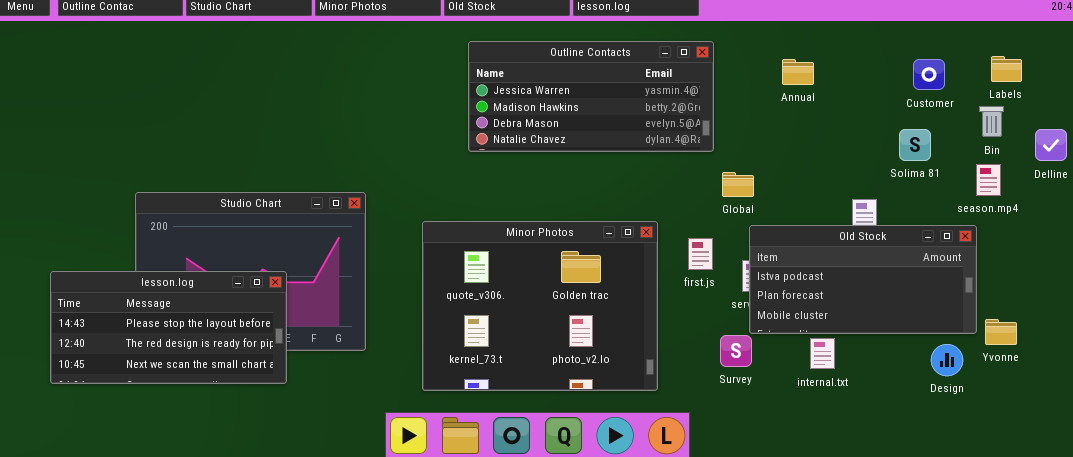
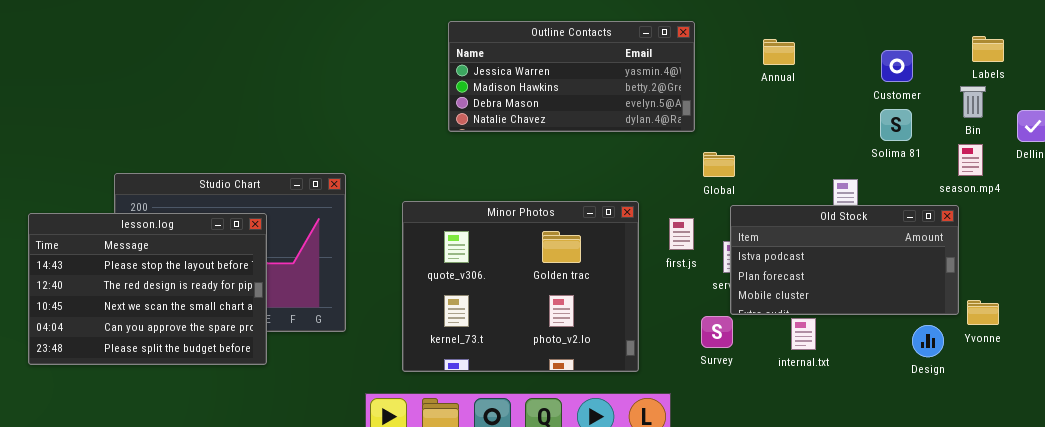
Customer: [913,59,945,90] -> [881,50,913,82], moved
lesson.log: [50,271,287,384] -> [28,213,267,365], resized

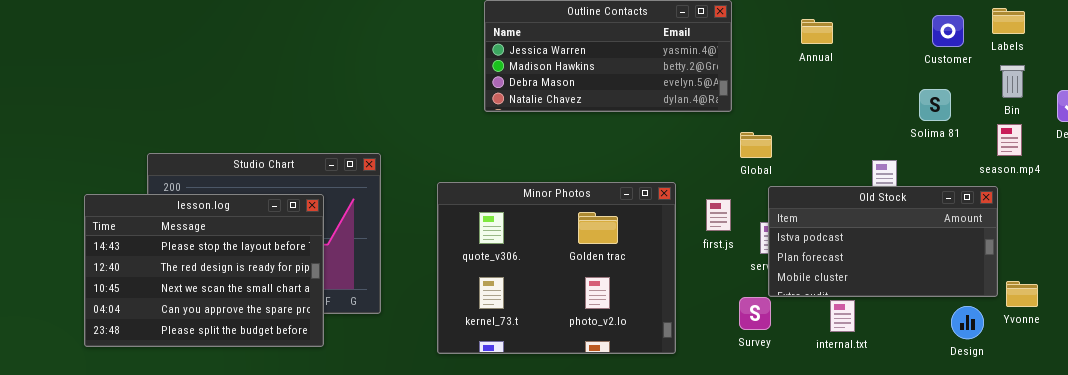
Labels: [972,36,1004,62] -> [992,8,1025,34], moved
Customer: [881,50,913,82] -> [932,15,964,47], moved
lesson.log: [28,213,267,365] -> [84,194,324,347], moved

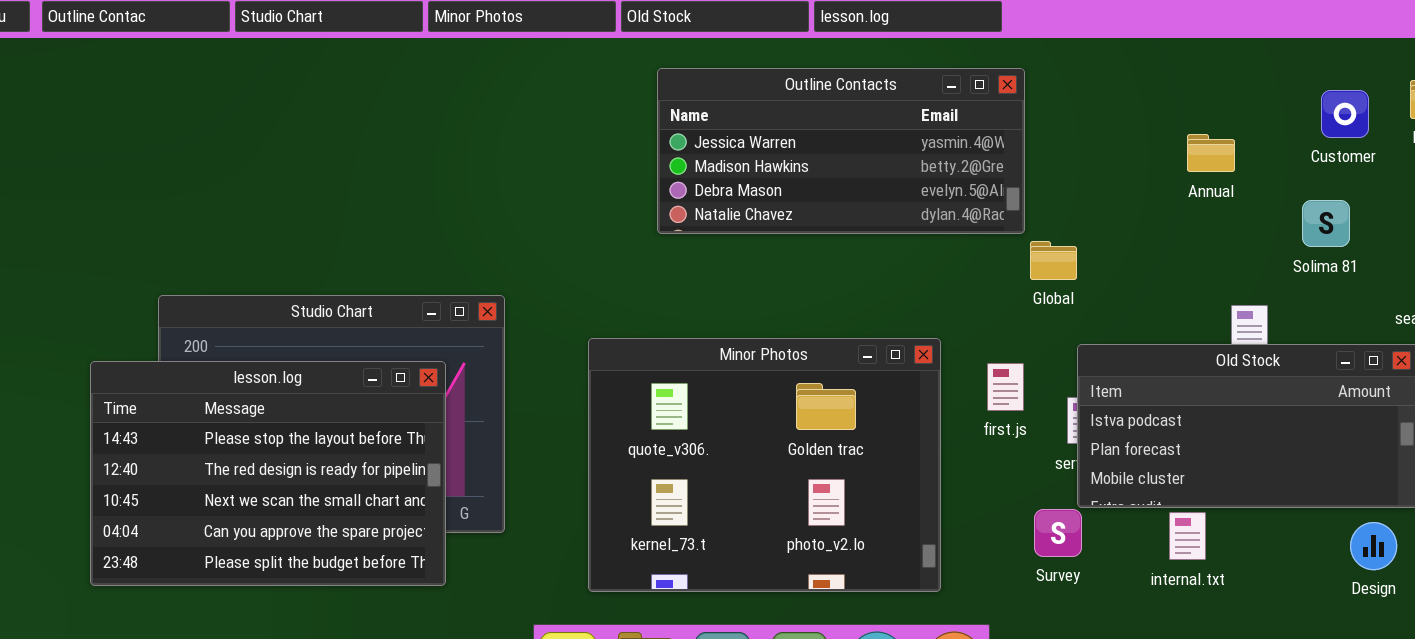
Annual: [801,19,833,44] -> [1187,134,1235,172], moved
Global: [740,132,772,158] -> [1030,241,1077,280], moved
lesson.log: [84,194,324,347] -> [90,361,446,586], moved

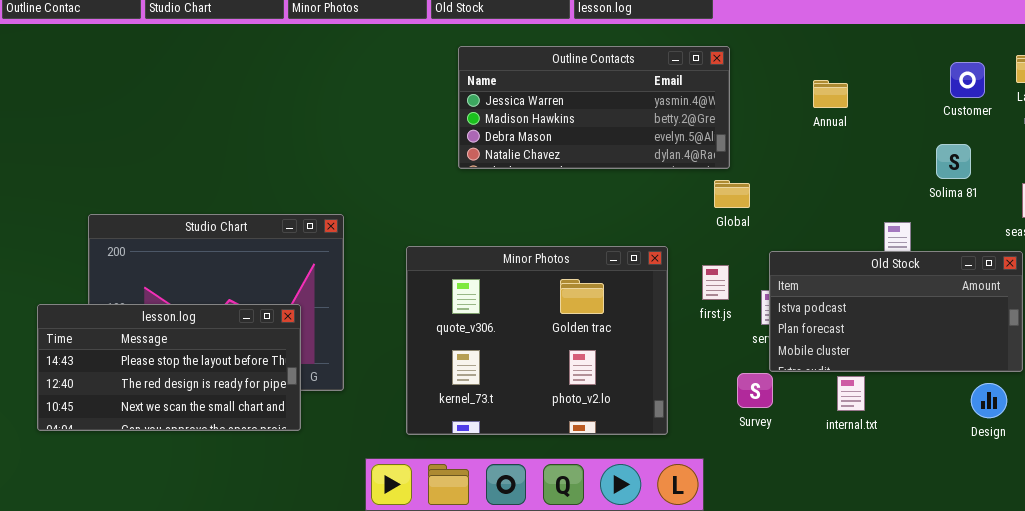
Annual: [1187,134,1235,172] -> [813,80,848,108], moved
Global: [1030,241,1077,280] -> [714,180,750,208], moved
lesson.log: [90,361,446,586] -> [37,304,301,431], resized

